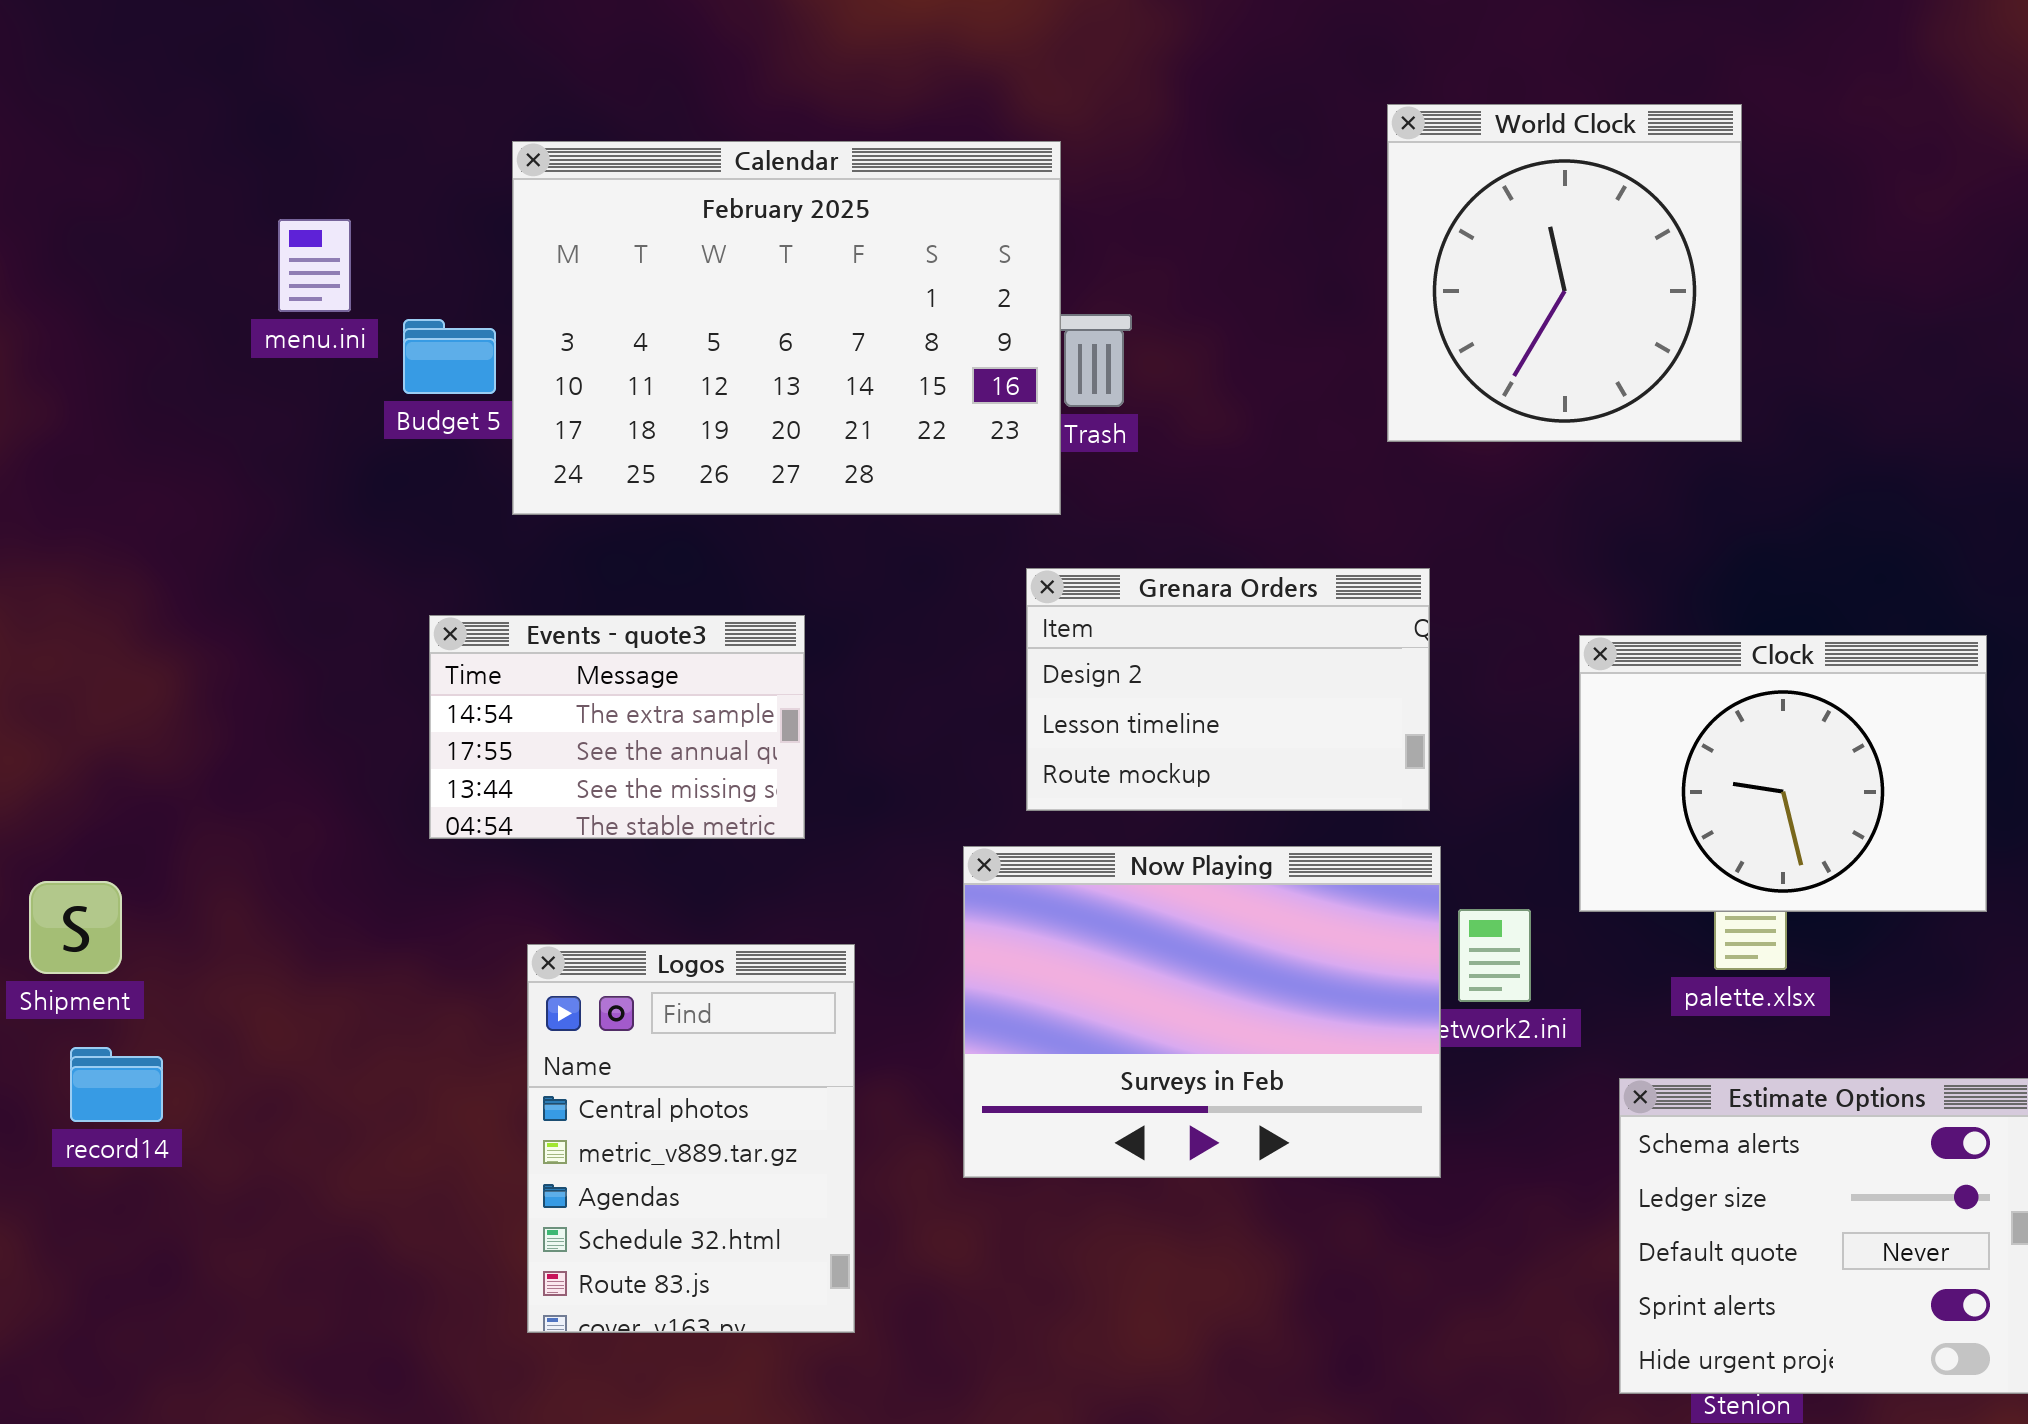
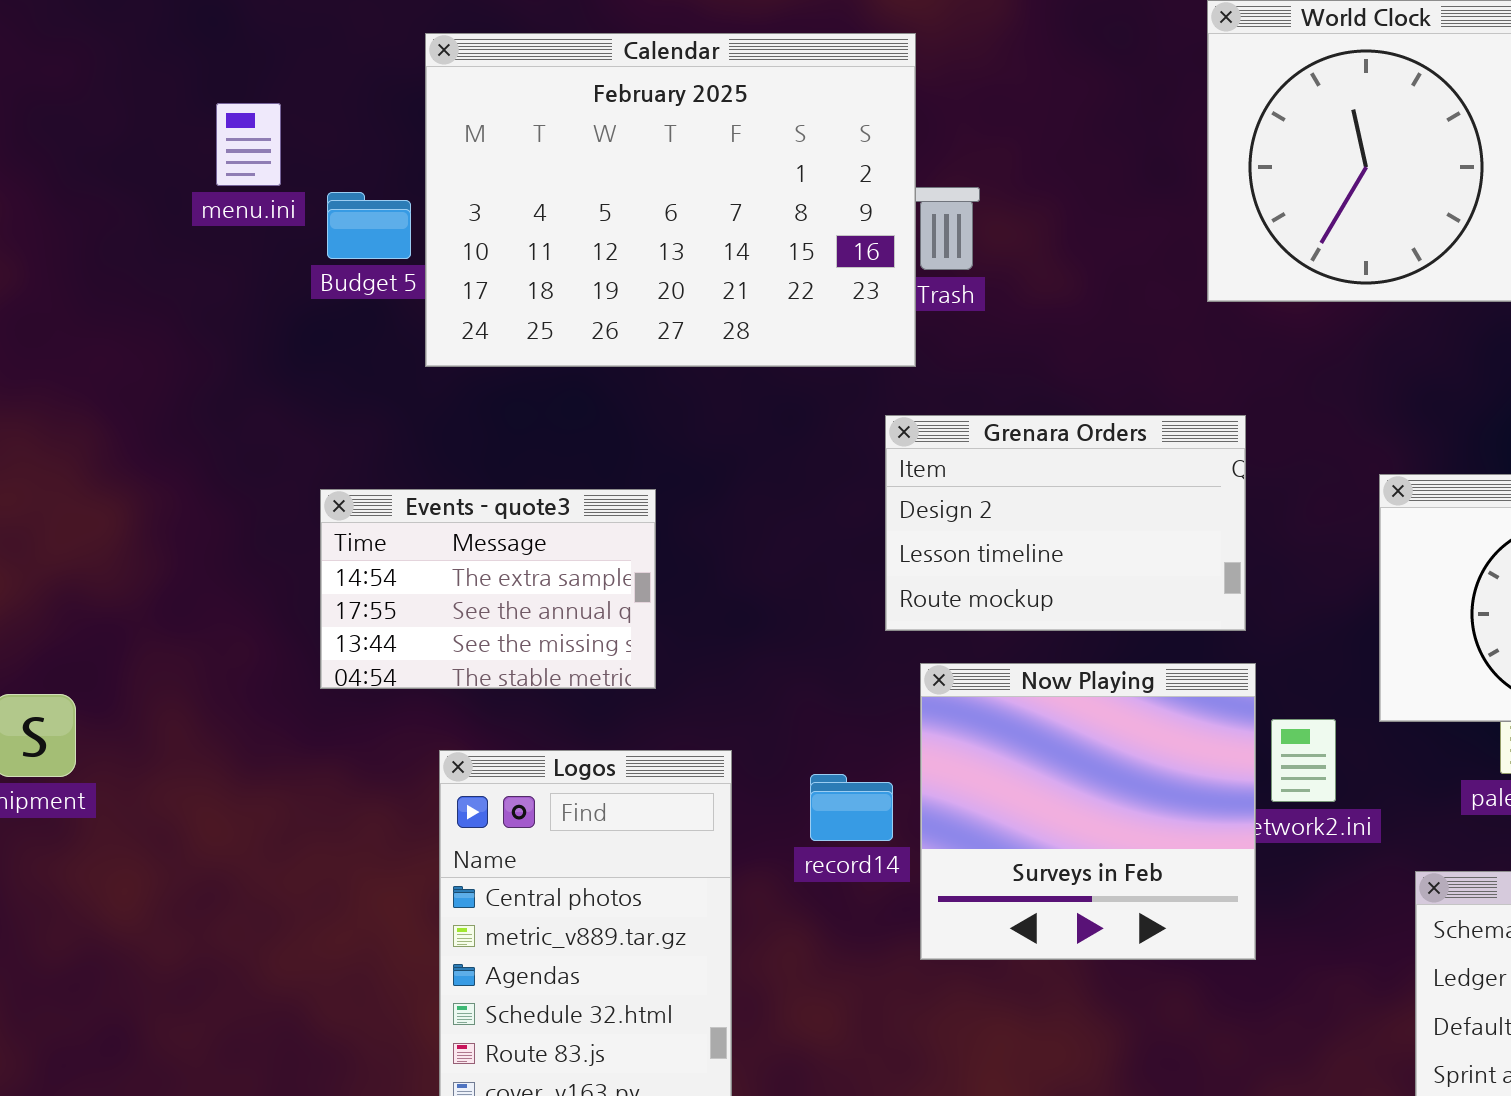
Events - quote3: [429,615,805,839] -> [320,489,656,689], moved
Now Playing: [963,846,1441,1178] -> [920,663,1256,960], resized
record14: [70,1047,163,1122] -> [810,774,893,841], moved

